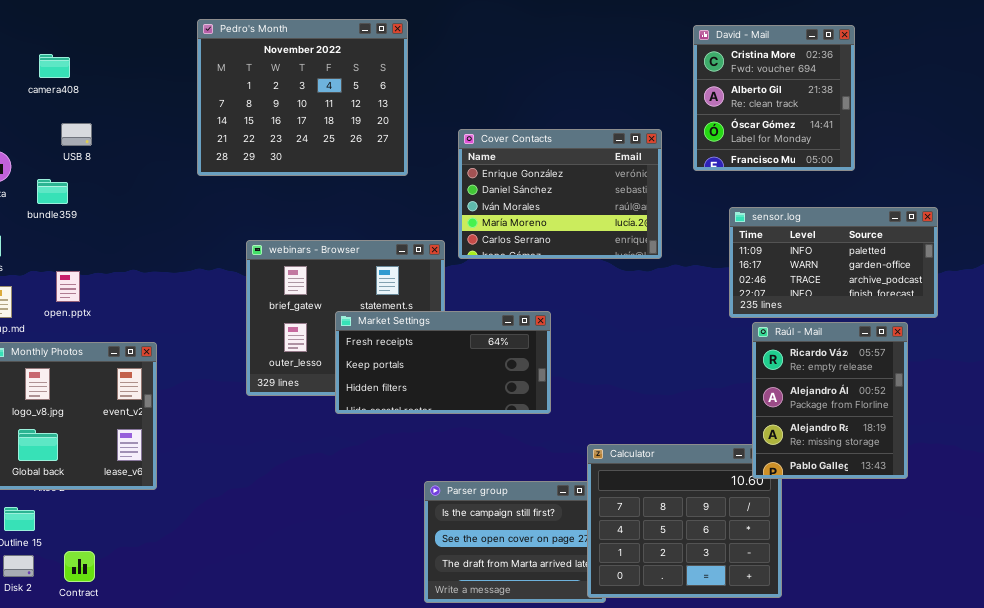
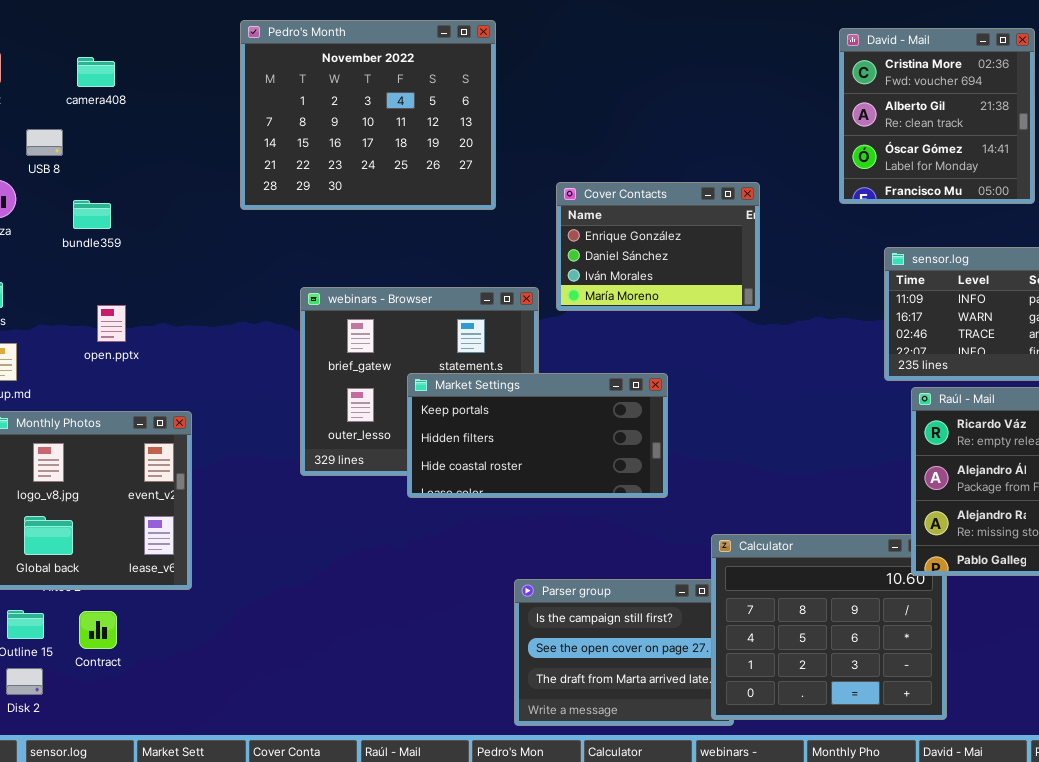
camera408: [39,54,70,78] -> [77,57,115,87], moved
USB 8: [61,123,92,146] -> [26,129,63,156], moved
Cover Contacts: [458,129,662,259] -> [556,182,760,311], resized
bundle359: [37,179,68,204] -> [73,200,111,229], moved
open.pptx: [56,271,80,302] -> [97,305,126,342], moved
Market Settings: [335,311,551,414] -> [407,373,668,498], scrolled down 1 row
Contract: [64,551,95,582] -> [79,611,117,649], moved

